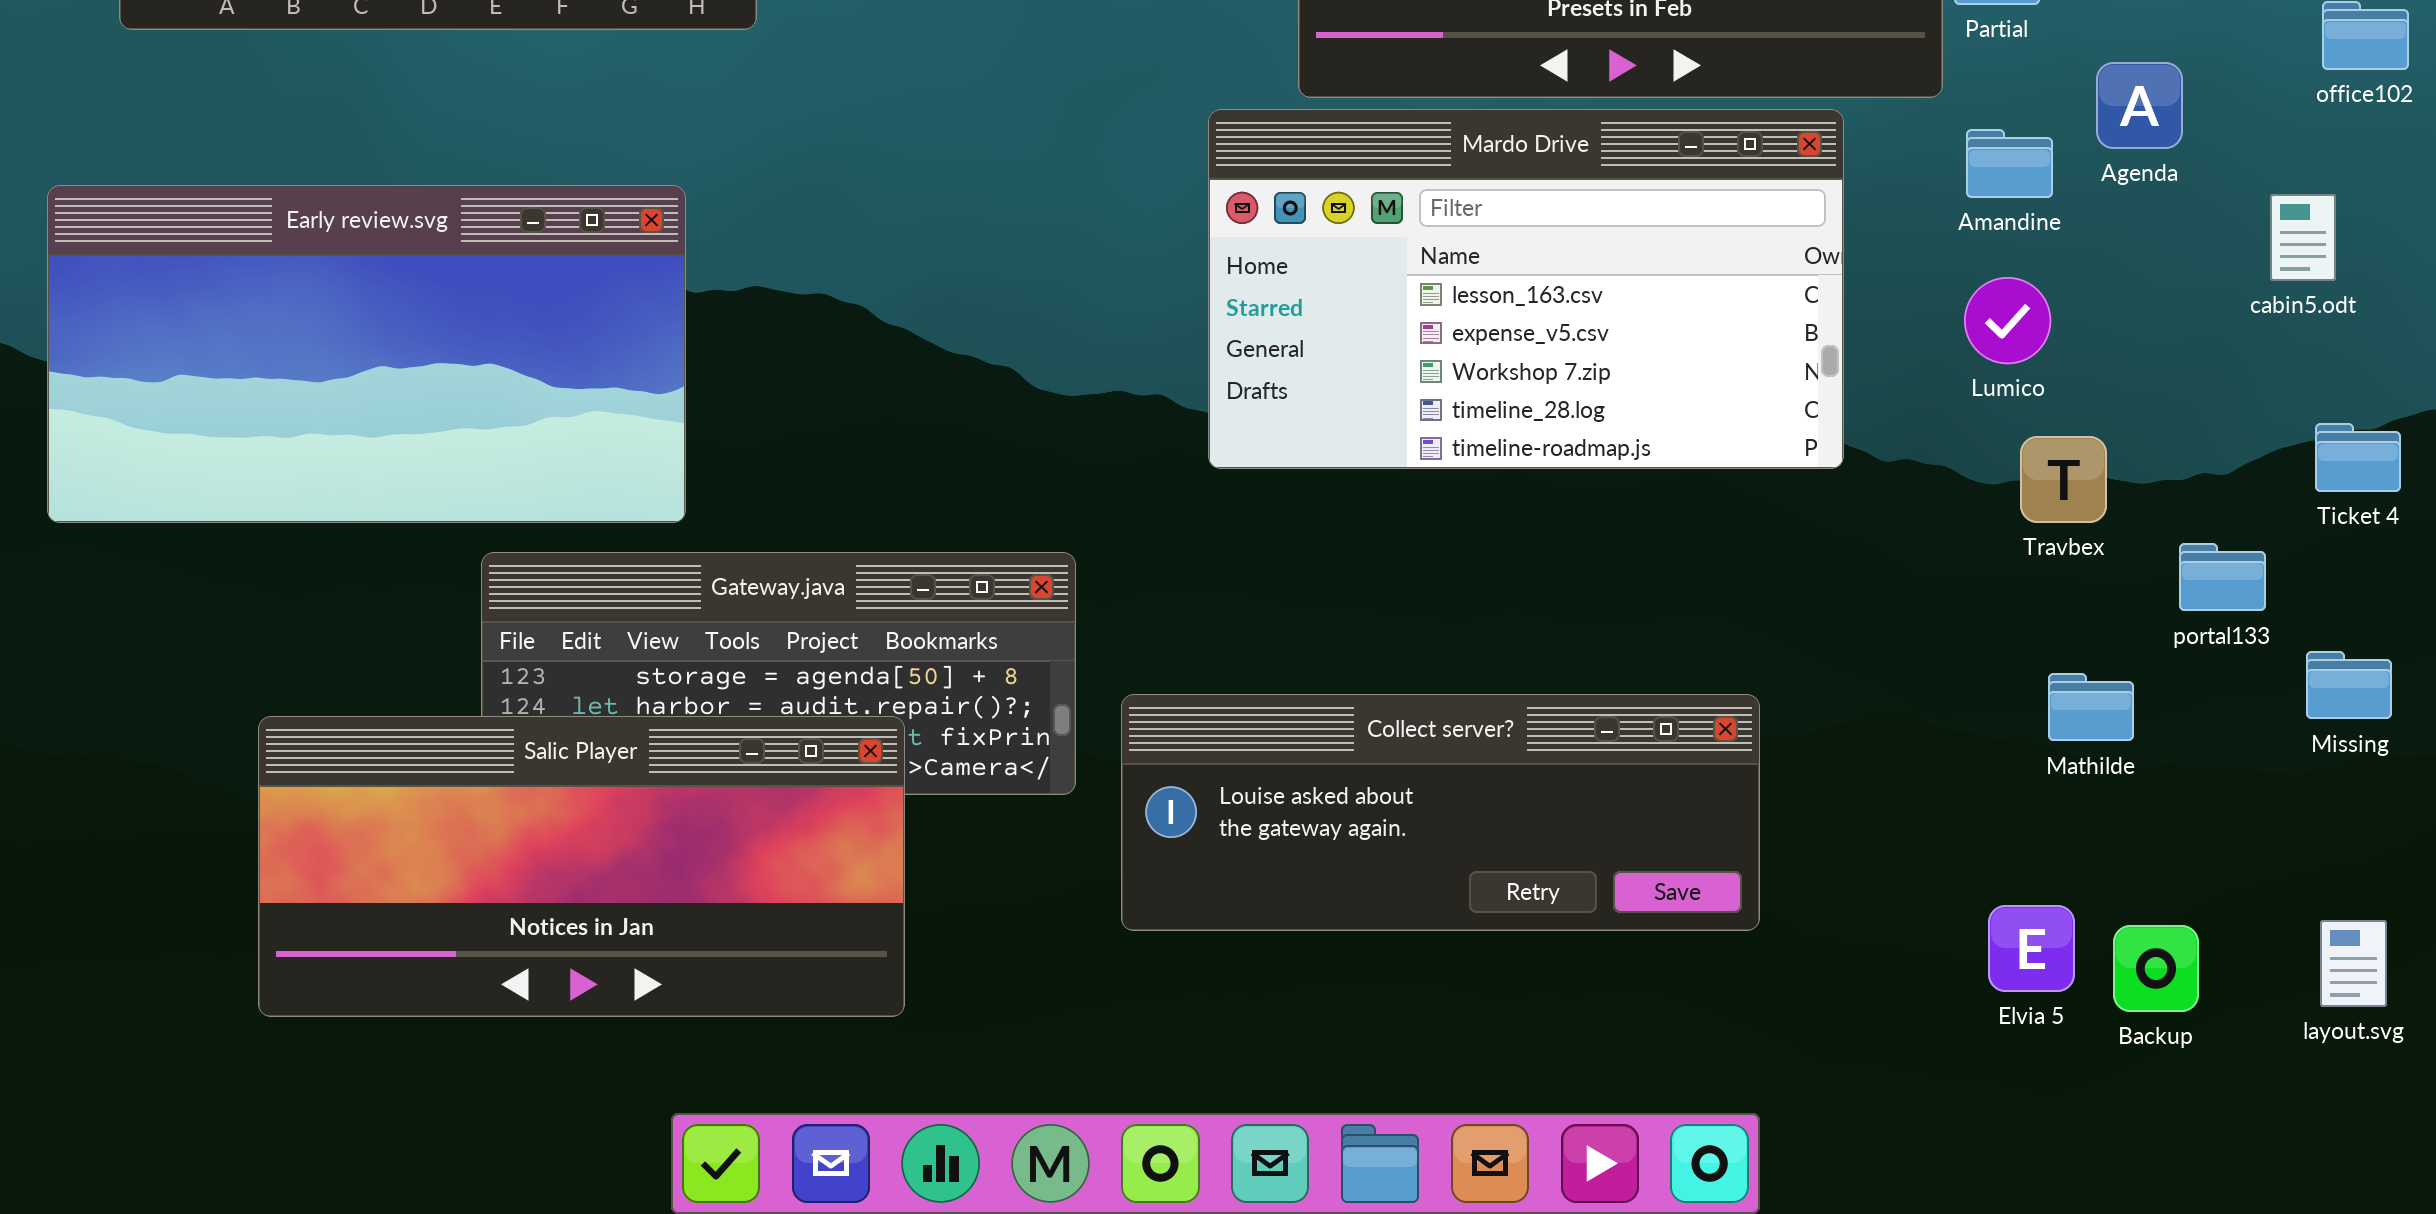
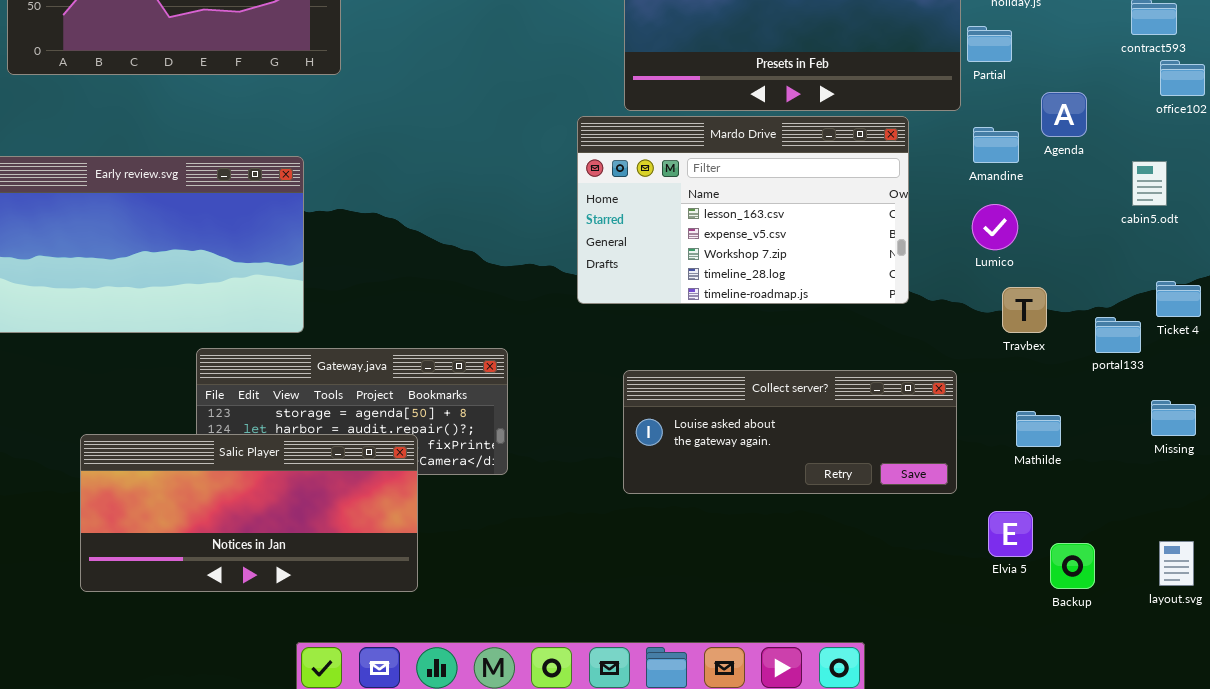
portal133: [2179,543,2266,611] -> [1095,317,1141,353], moved
Collect server?: [1121,694,1760,931] -> [623,370,957,494], moved
Elvia 5: [1988,905,2075,992] -> [988,511,1033,557], moved

